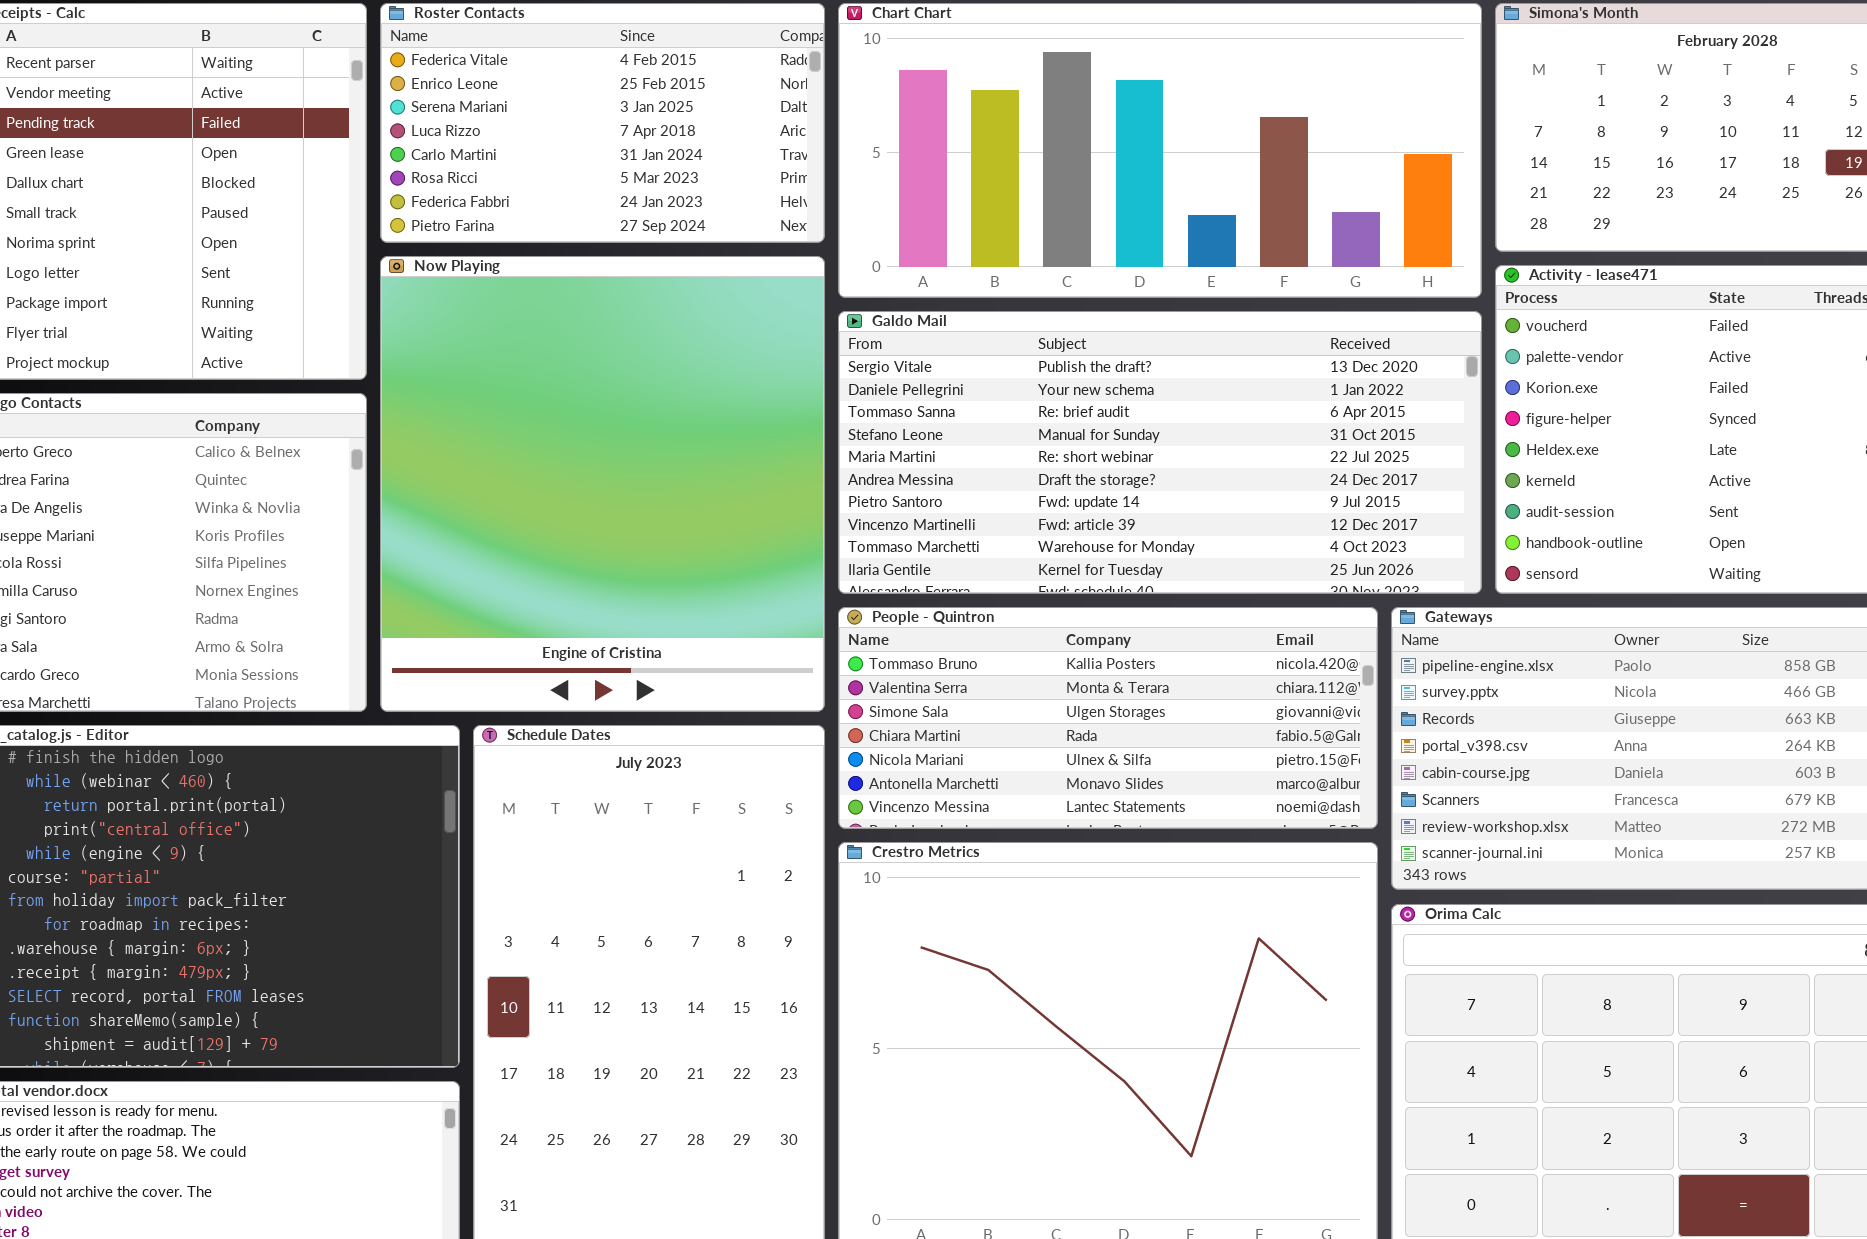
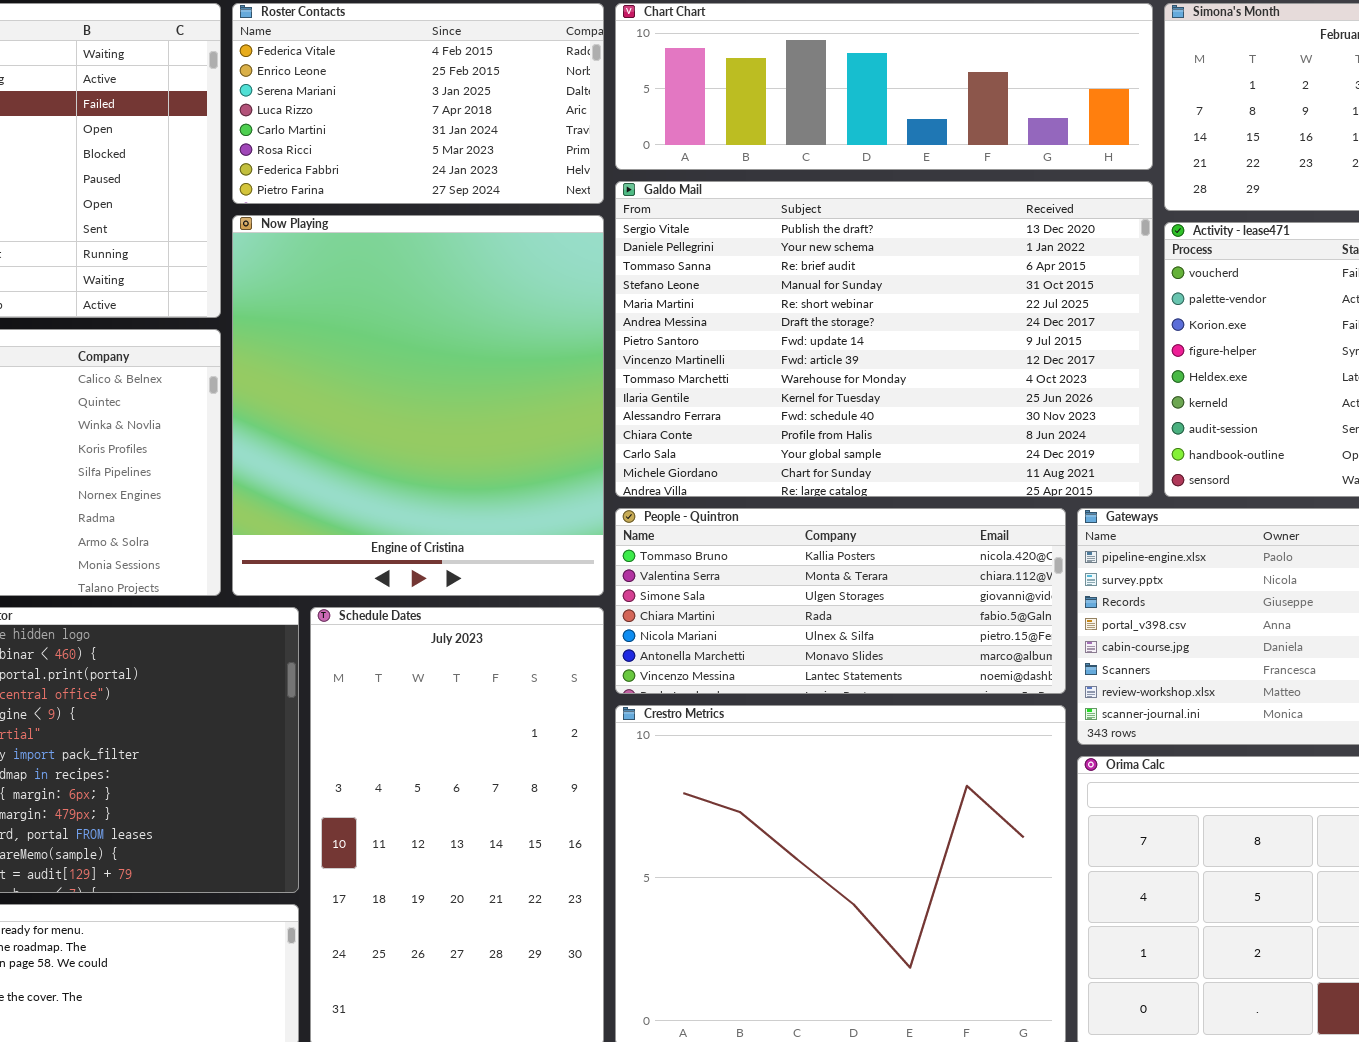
Chart Chart: [838,3,1482,298] -> [615,3,1153,170], resized
Galdo Mail: [838,311,1482,594] -> [615,181,1153,497], resized

